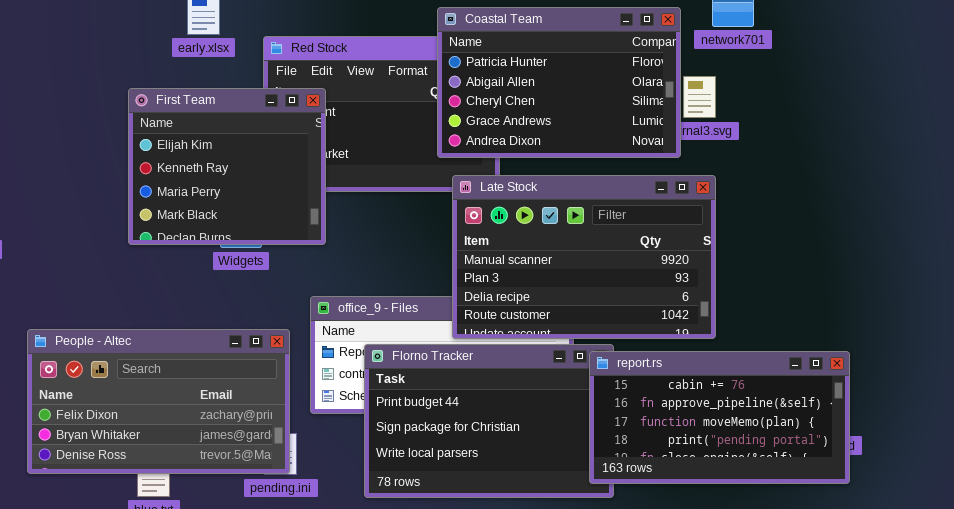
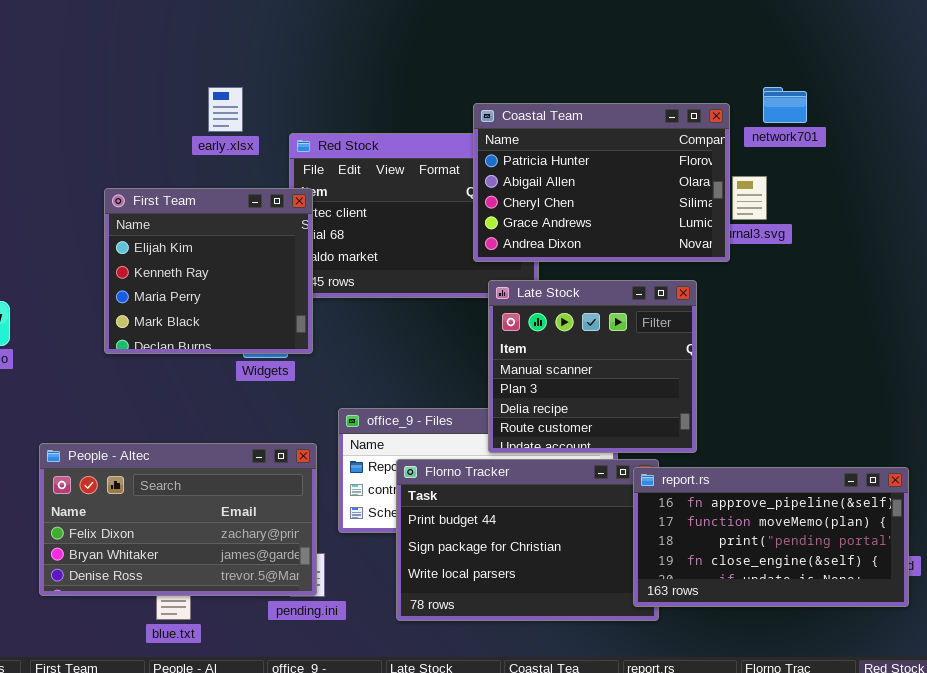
First Team: [128,88,326,245] -> [104,188,313,354], moved
Late Stock: [452,175,716,339] -> [488,280,697,453], resized
report.rs: [589,351,850,484] -> [633,467,909,607], scrolled down 1 row

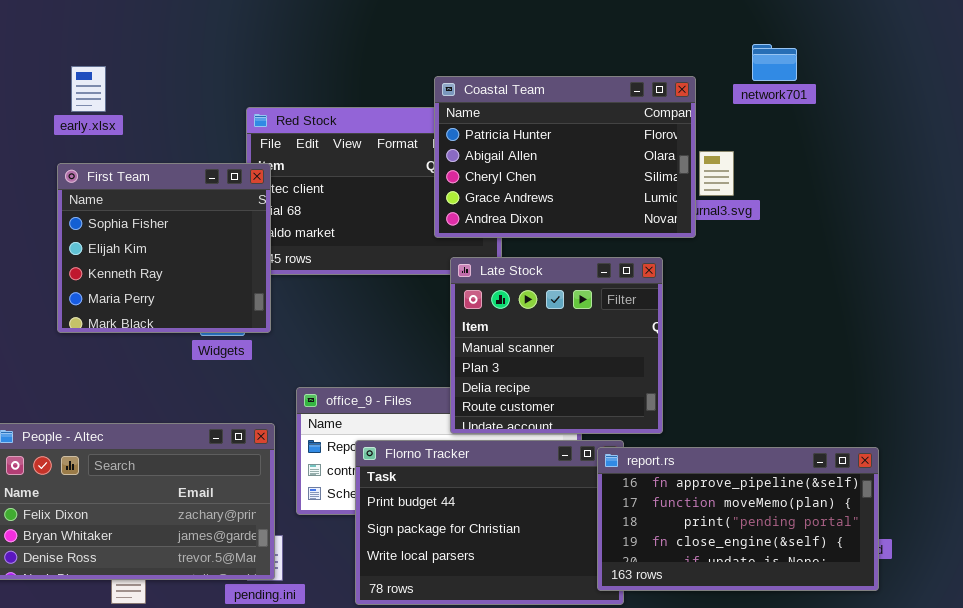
early.xlsx: [208,87,243,132] -> [71,66,106,112], moved
network701: [763,87,807,123] -> [752,44,797,81], moved
First Team: [104,188,313,354] -> [57,163,271,333], scrolled up 1 row

